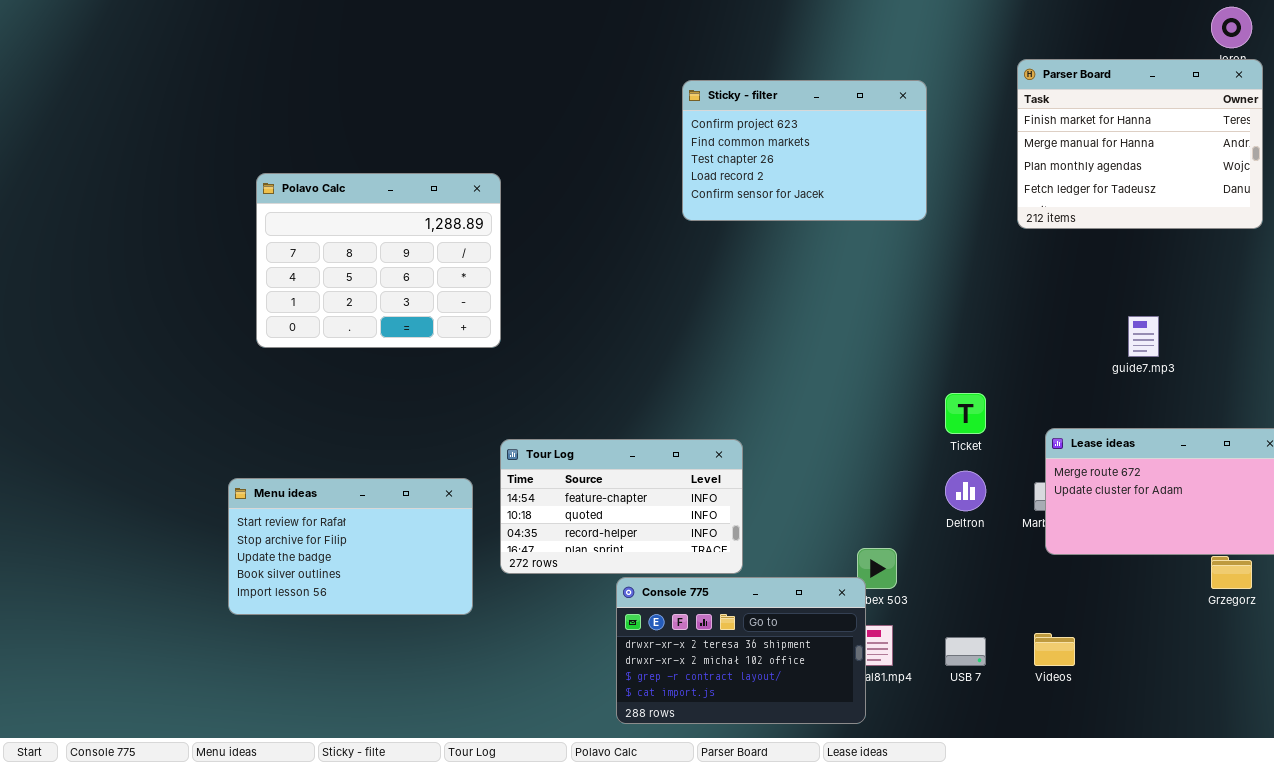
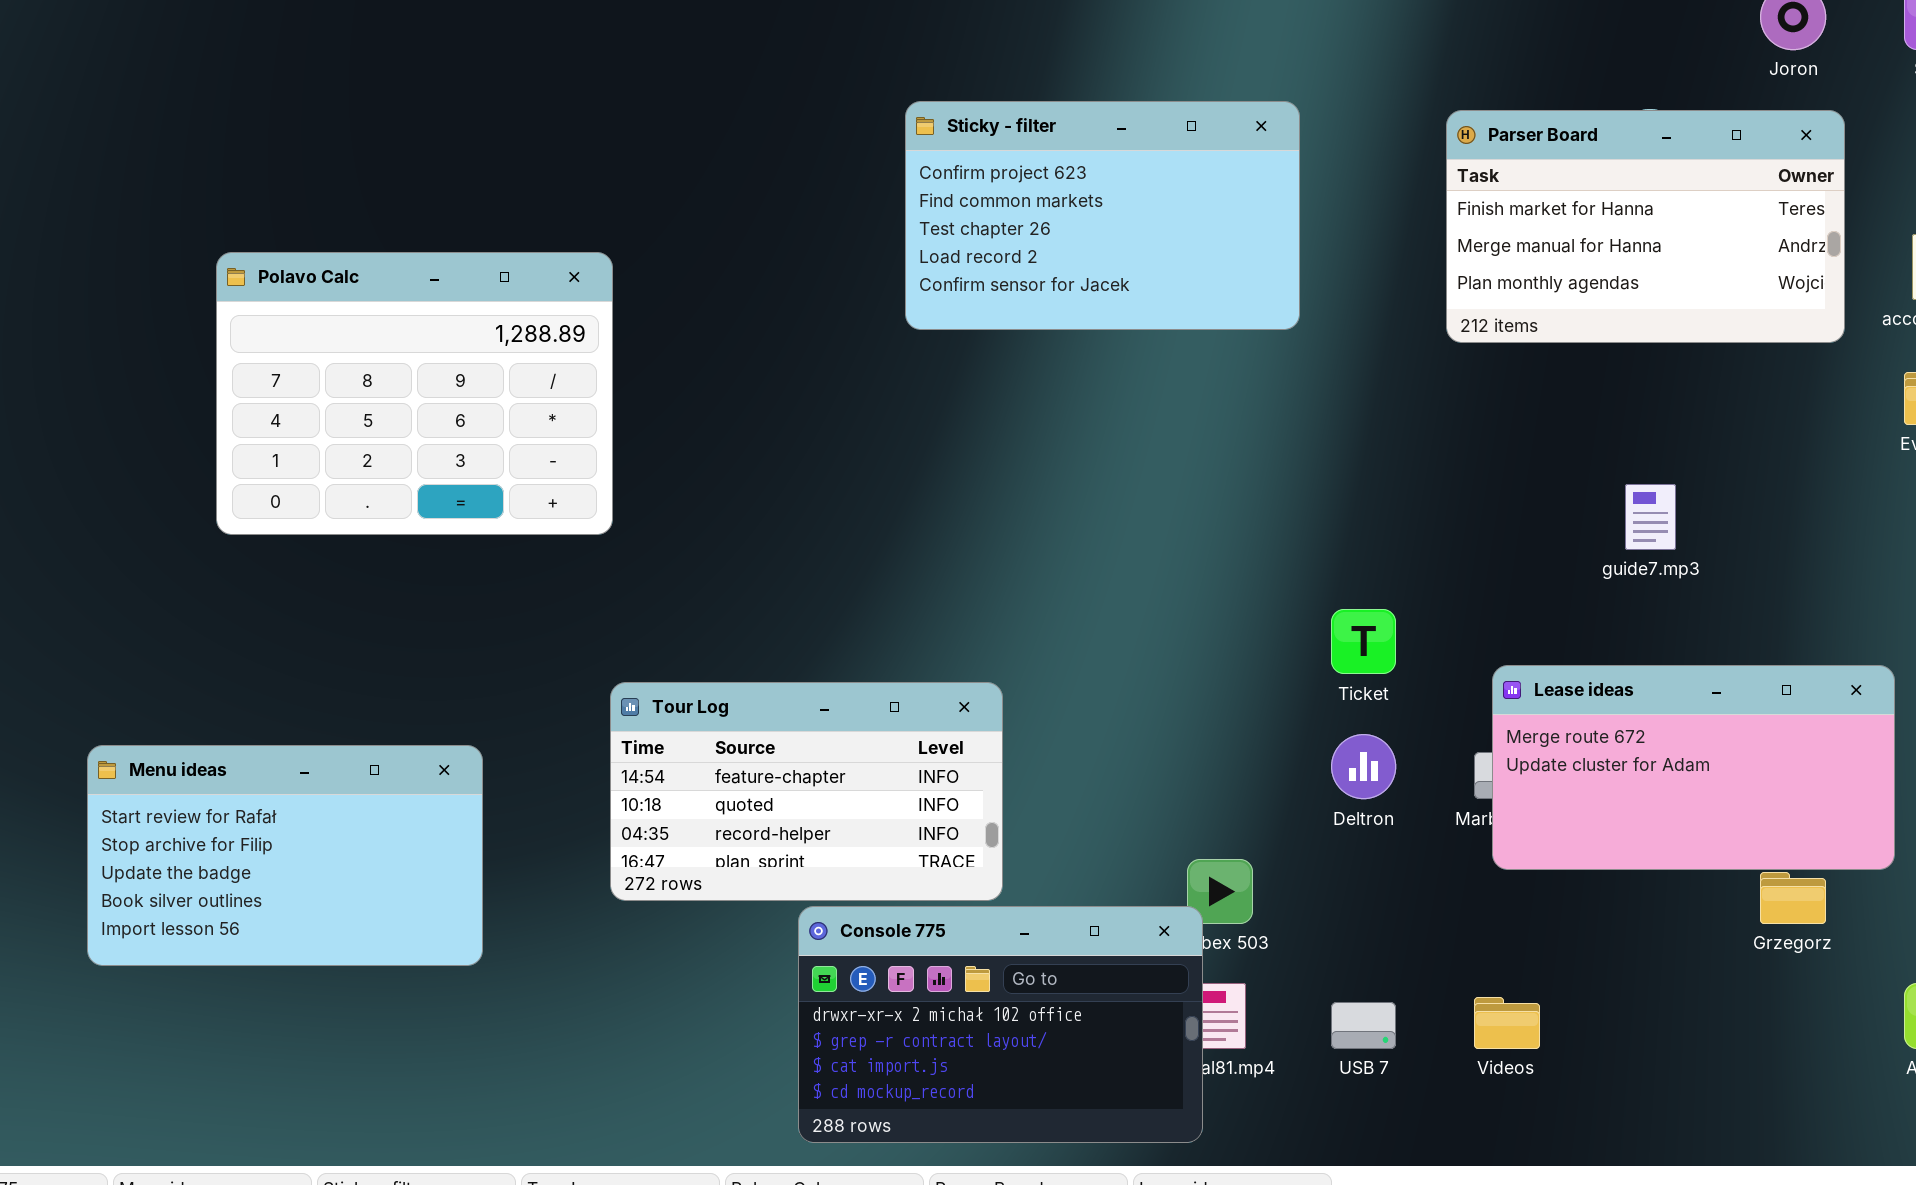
Parser Board: [1017,59,1263,229] -> [1446,110,1845,343], resized
Menu ideas: [228,478,473,615] -> [87,745,483,966], moved
Console 775: [616,577,866,724] -> [798,906,1203,1143], scrolled down 1 row

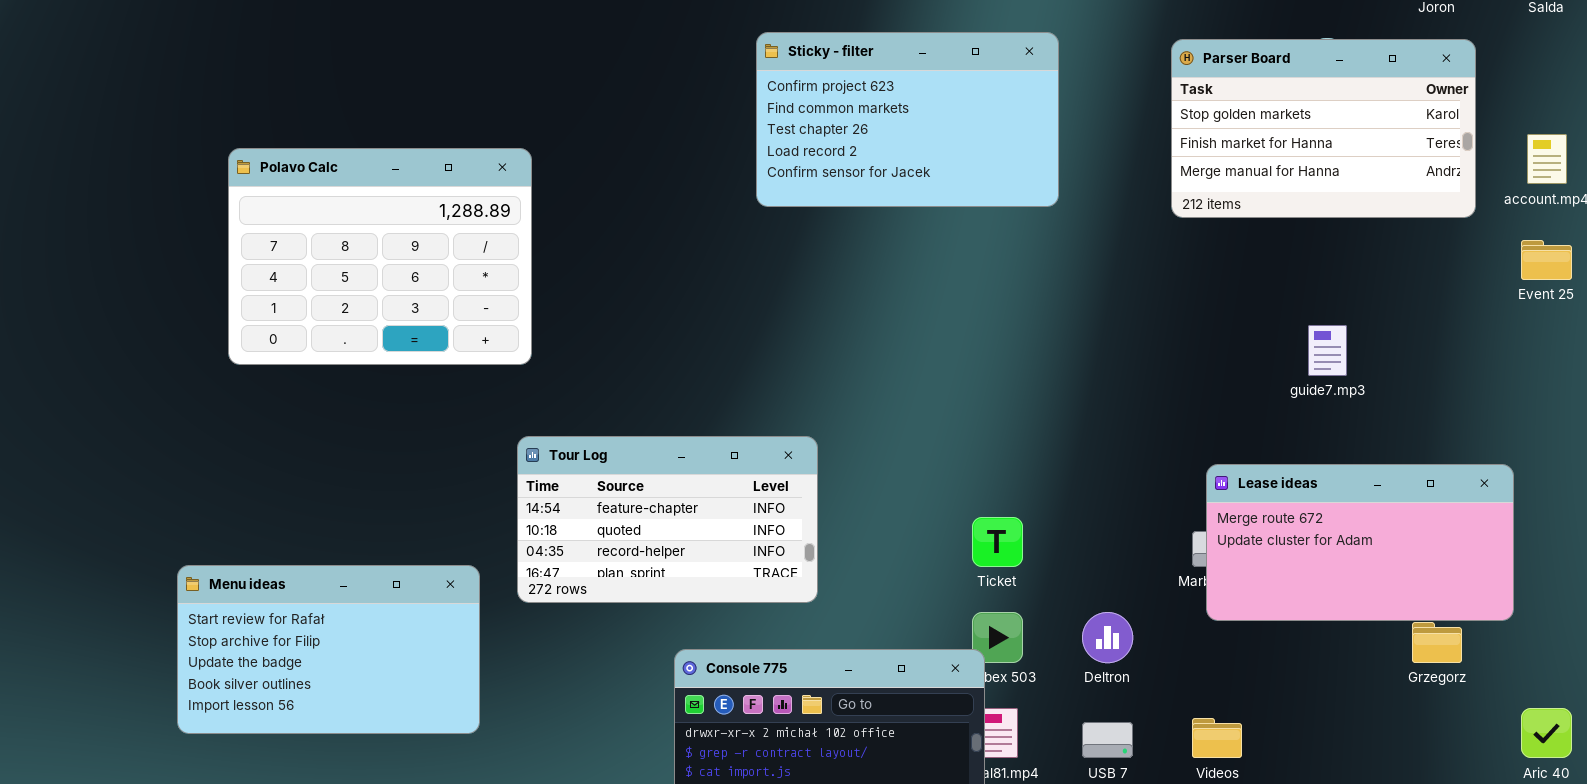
Parser Board: [1446,110,1845,343] -> [1171,39,1476,218], scrolled up 1 row
Ticket: [1331,609,1396,674] -> [972,517,1023,567], moved
Tour Log: [610,682,1003,901] -> [517,436,818,603], moved
Deltron: [1331,734,1396,799] -> [1082,612,1133,663], moved
Menu ideas: [87,745,483,966] -> [177,565,480,734], moved

